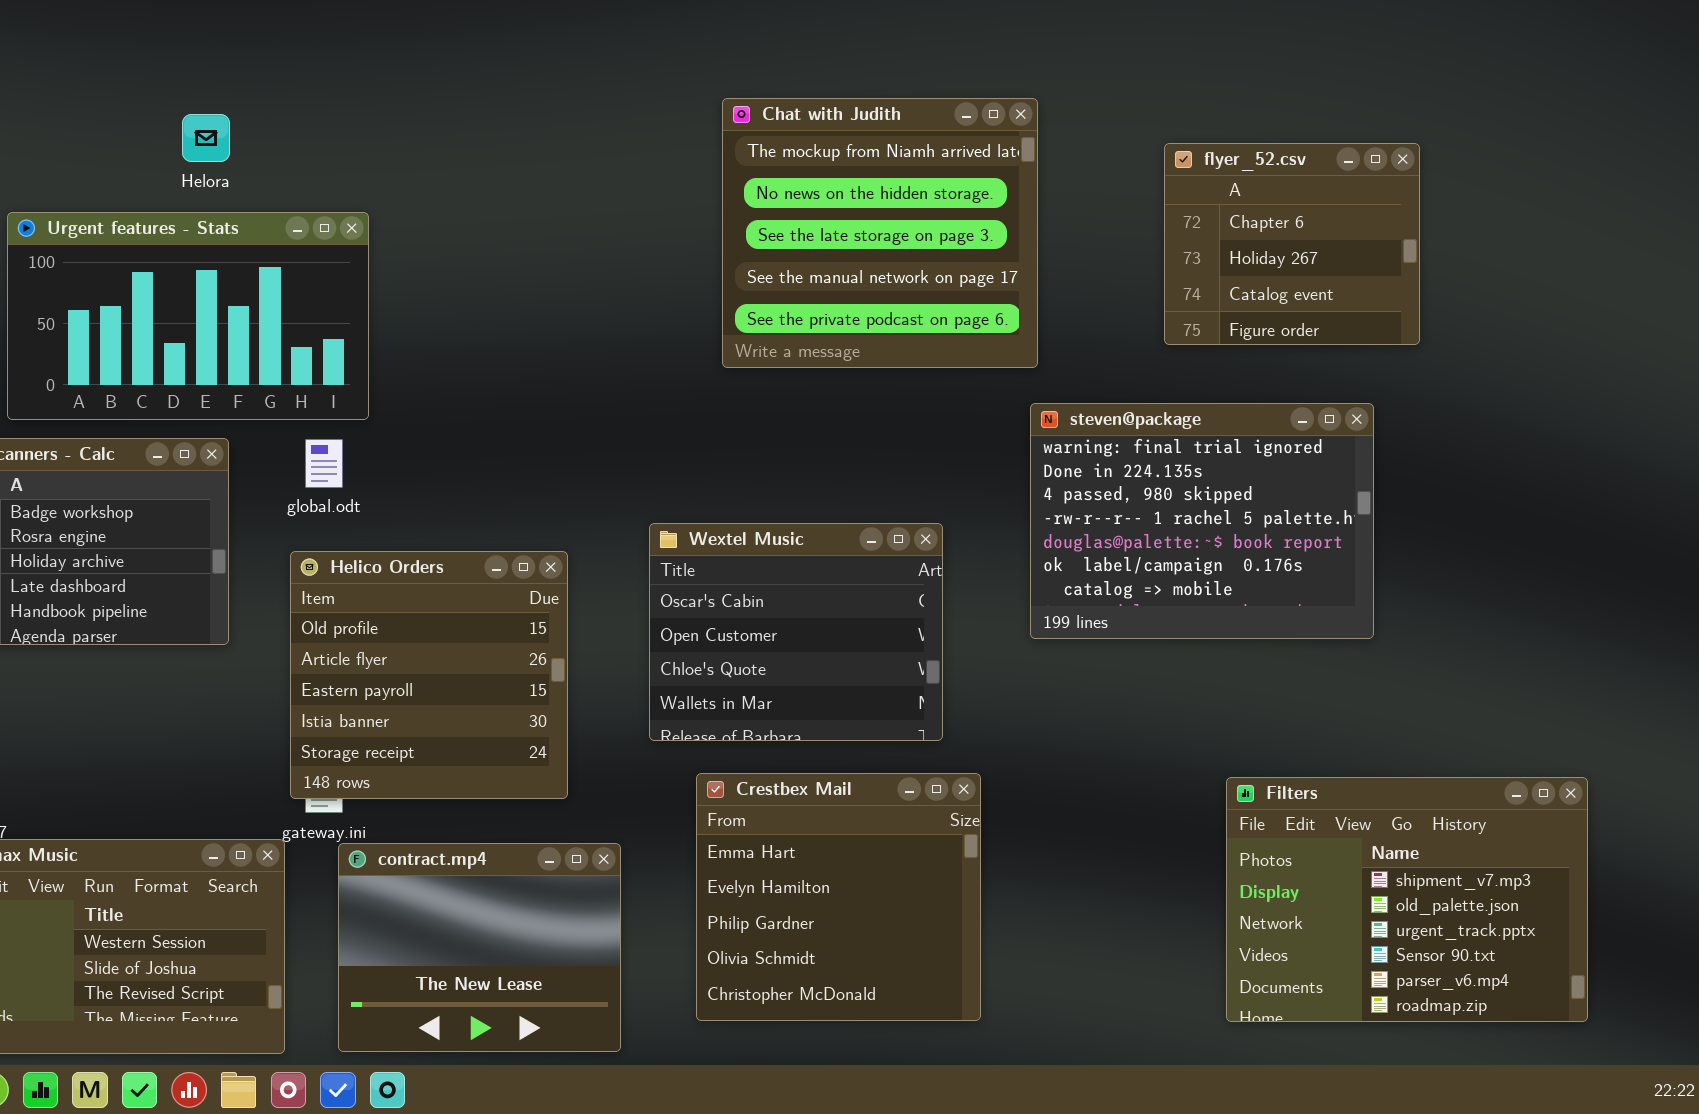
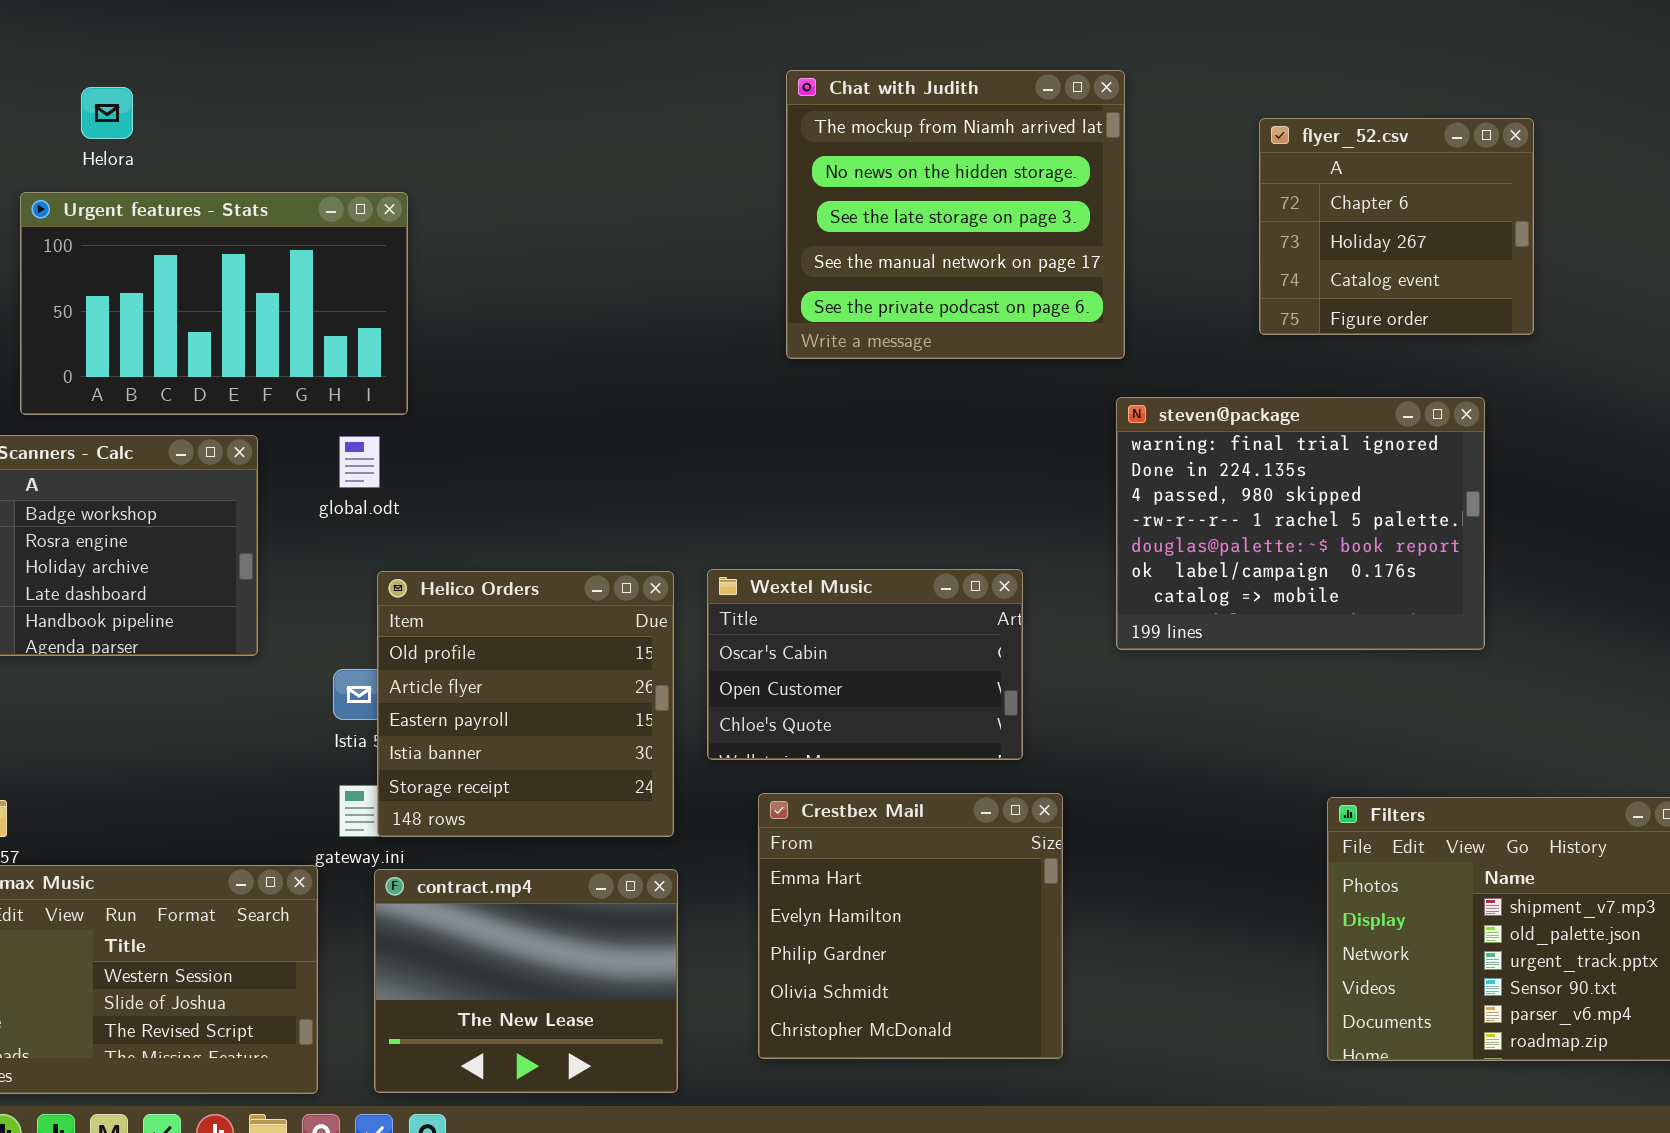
Helora: [182,114,230,162] -> [81,87,133,139], moved
Wextel Music: [649,523,943,741] -> [707,569,1023,760], resized
Helico Orders: [290,551,568,799] -> [377,571,674,837], moved

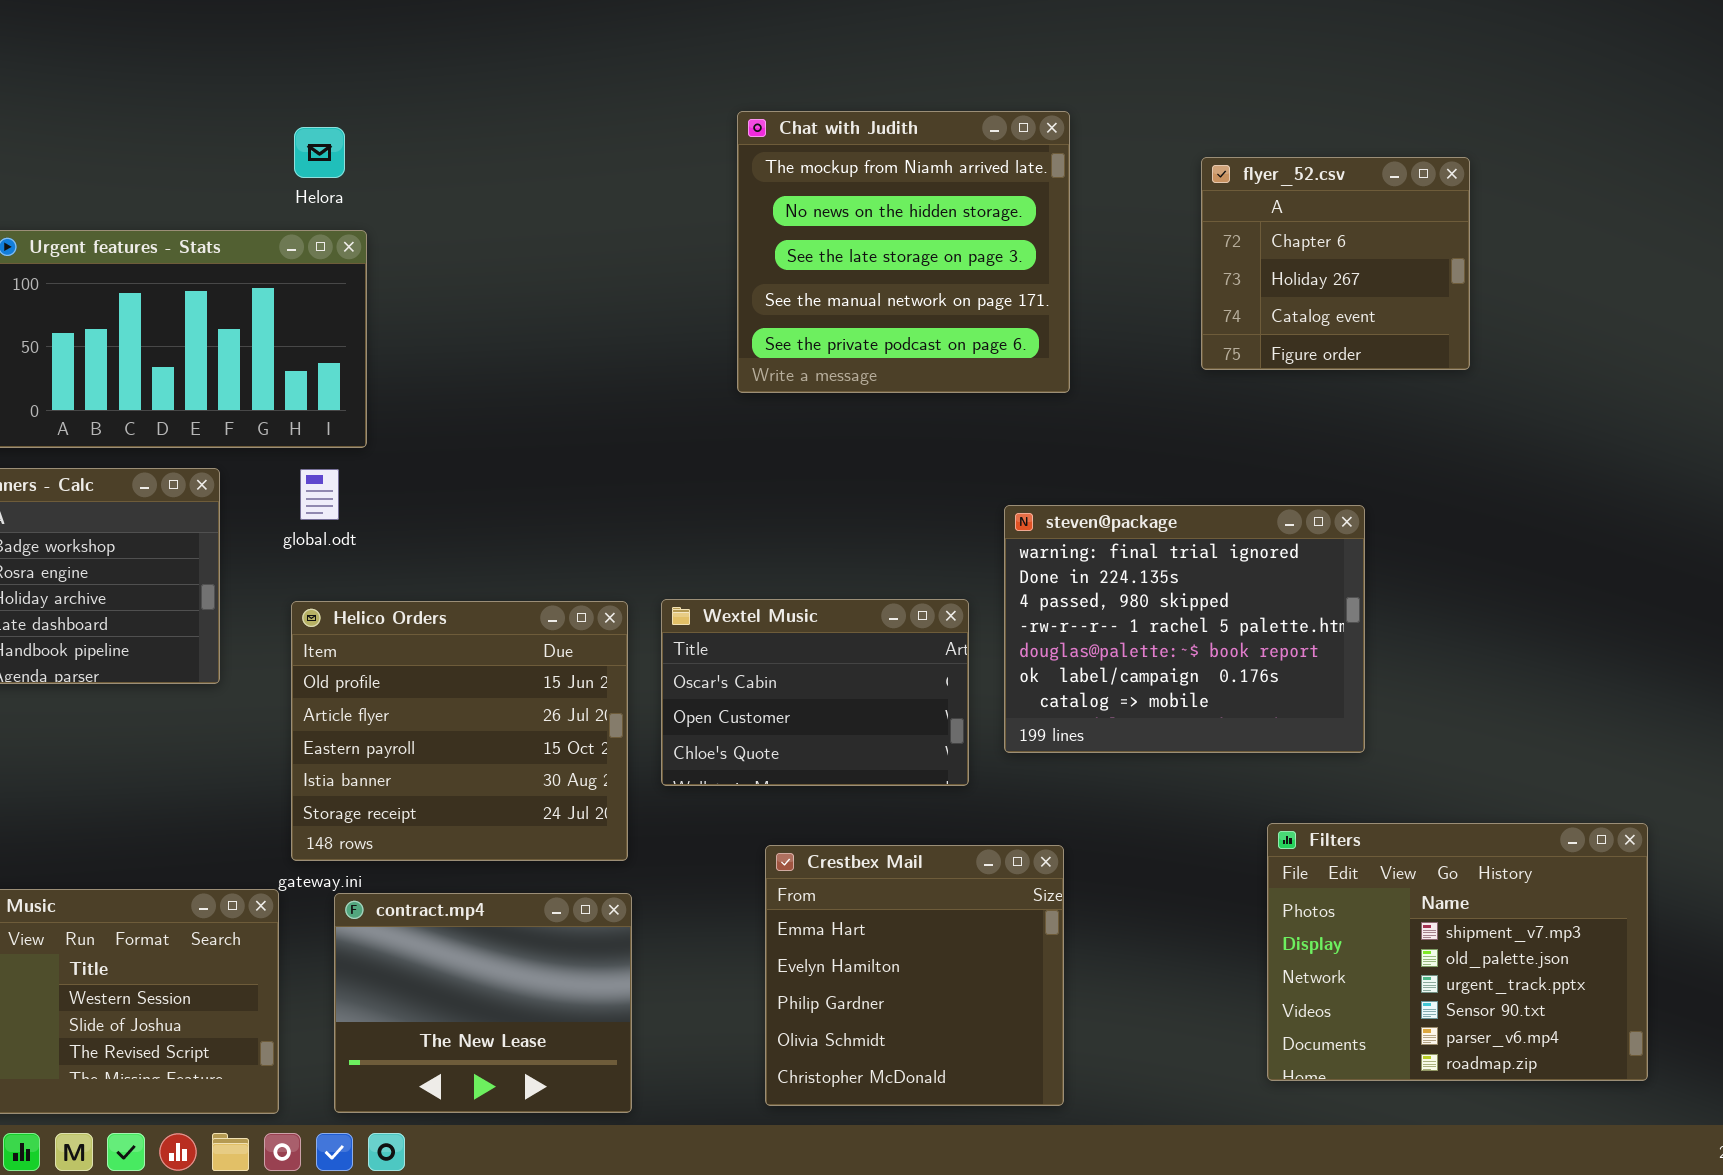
Helora: [81,87,133,139] -> [294,127,345,178], moved
steven@package: [1116,397,1485,650] -> [1004,505,1365,753], moved
Helico Orders: [377,571,674,837] -> [291,601,628,861], resized
Crestbex Mail: [758,793,1063,1059] -> [765,845,1064,1106], moved

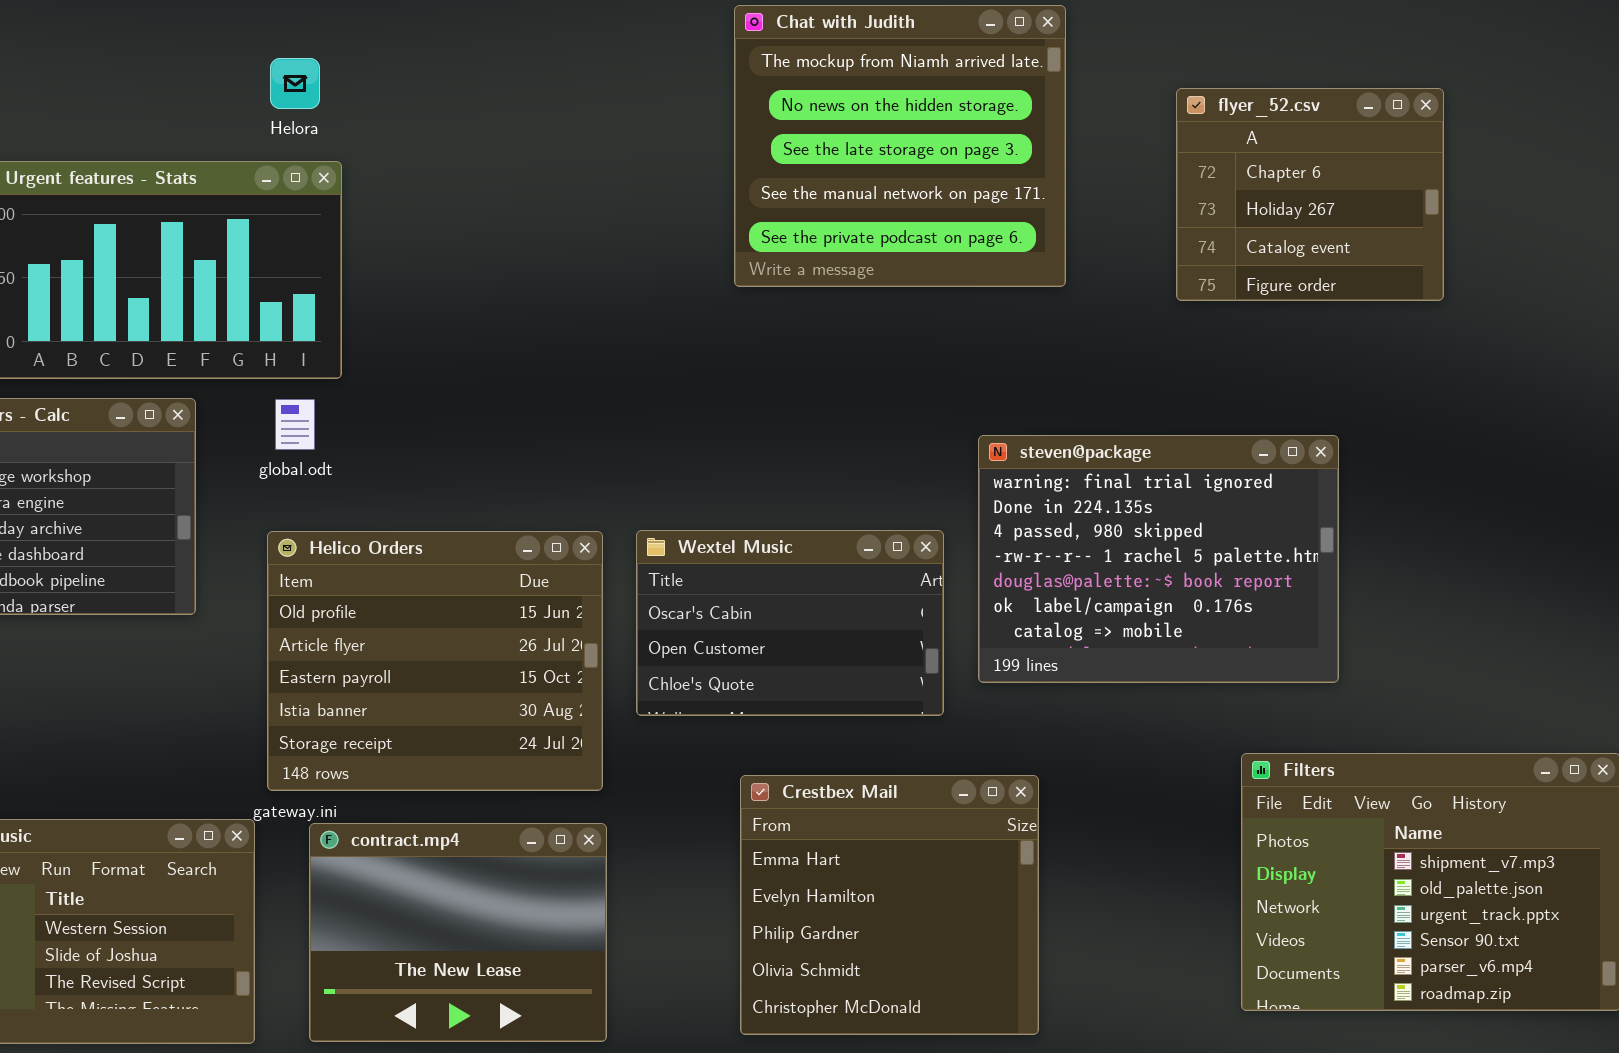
Chat with Judith: [737,111,1070,393] -> [734,5,1066,287], moved

